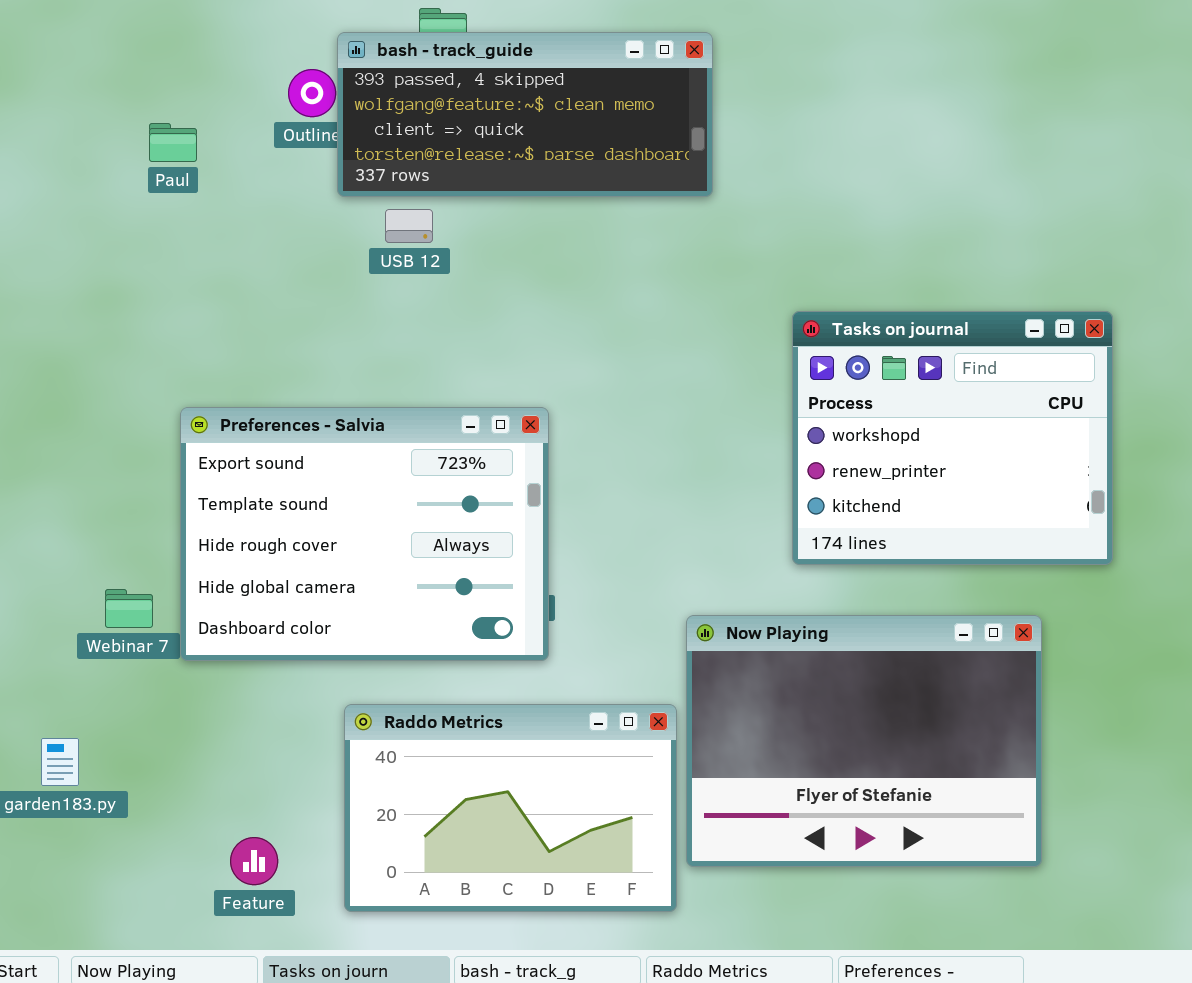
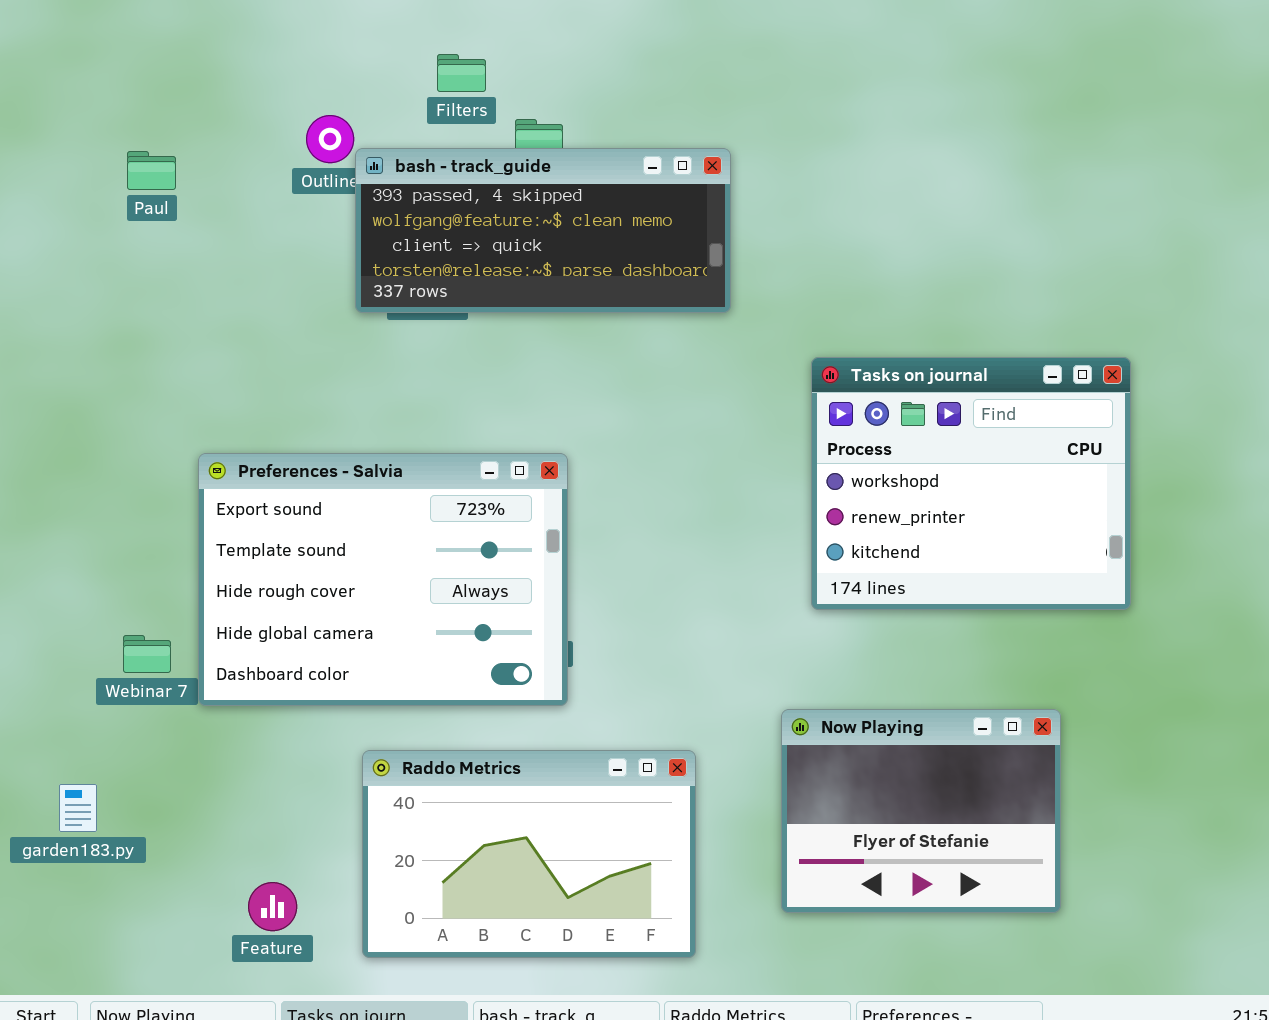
bash - track_guide: [337,32,713,197] -> [355,148,731,313], moved
Paul: [149,123,197,162] -> [127,151,176,190], moved
Now Playing: [686,615,1042,867] -> [781,709,1061,913], resized

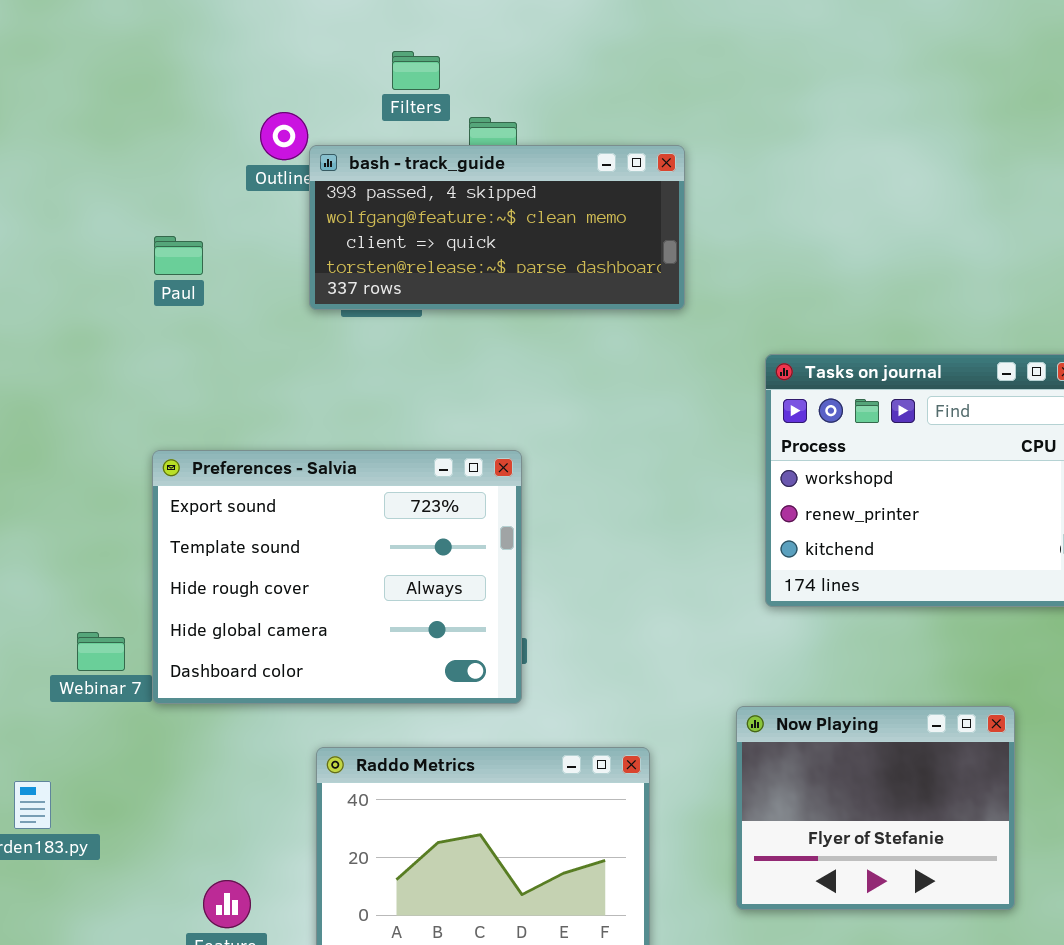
Paul: [127,151,176,190] -> [154,236,203,275], moved

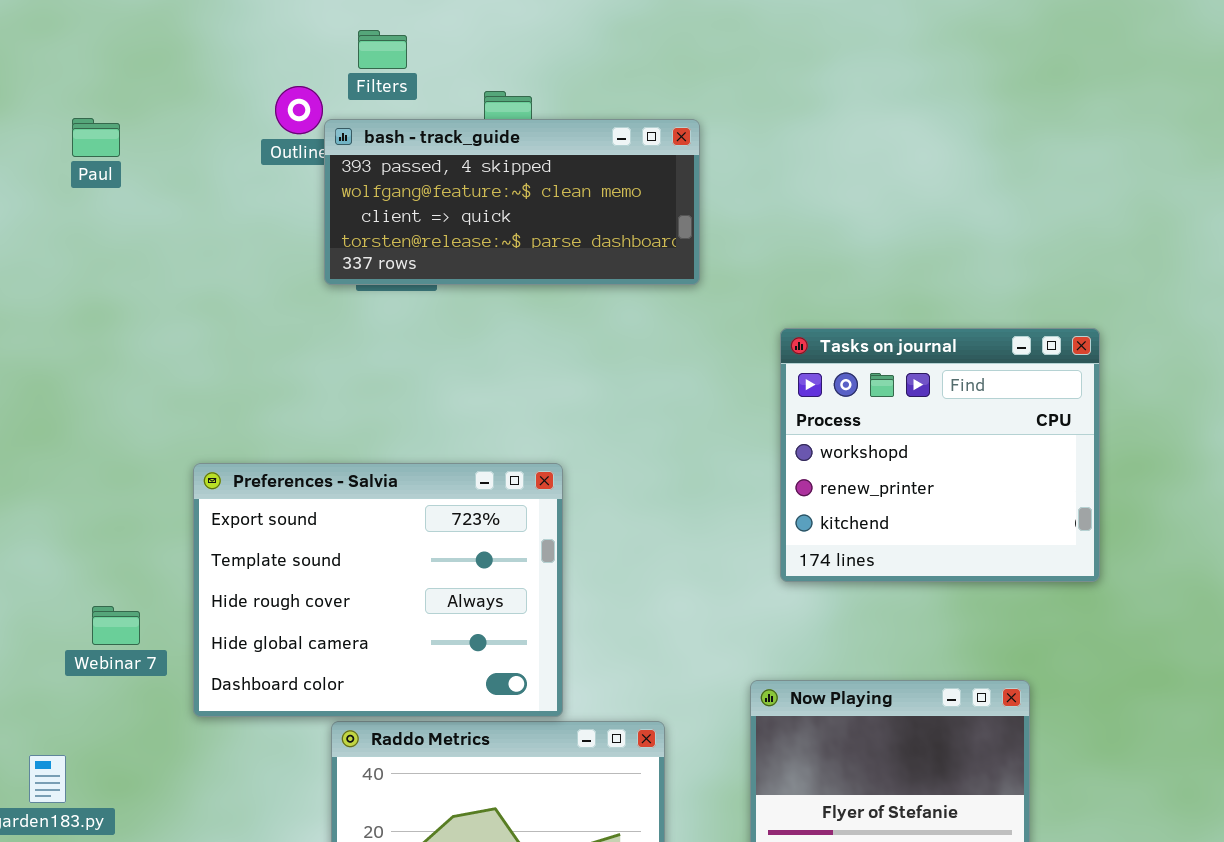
Filters: [392,51,440,90] -> [358,30,407,69], moved
Paul: [154,236,203,275] -> [72,118,120,157], moved
Preferences - Salvia: [152,450,522,704] -> [193,463,563,717], moved

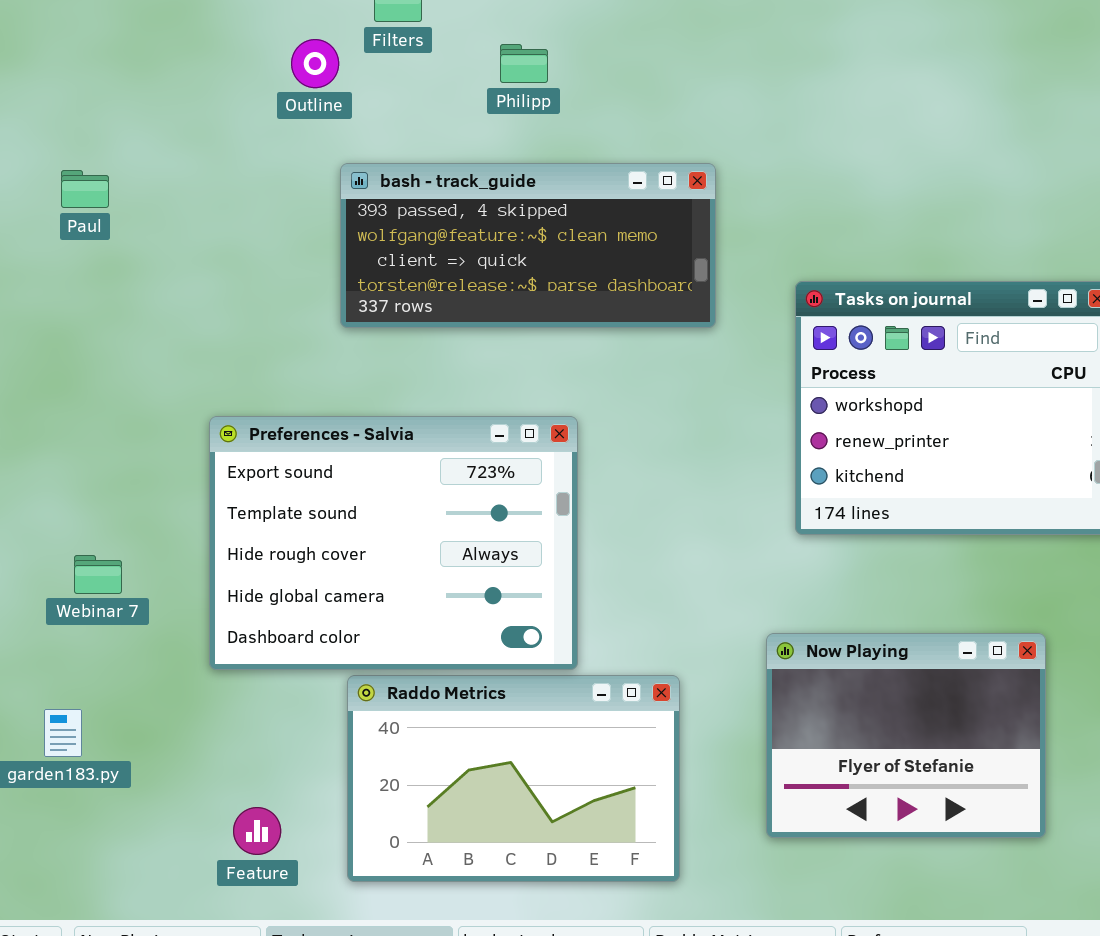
Paul: [72,118,120,157] -> [61,170,109,208], moved
bash - track_guide: [324,119,700,285] -> [340,163,716,328], moved
Webinar 7: [92,606,140,645] -> [74,555,122,594], moved

